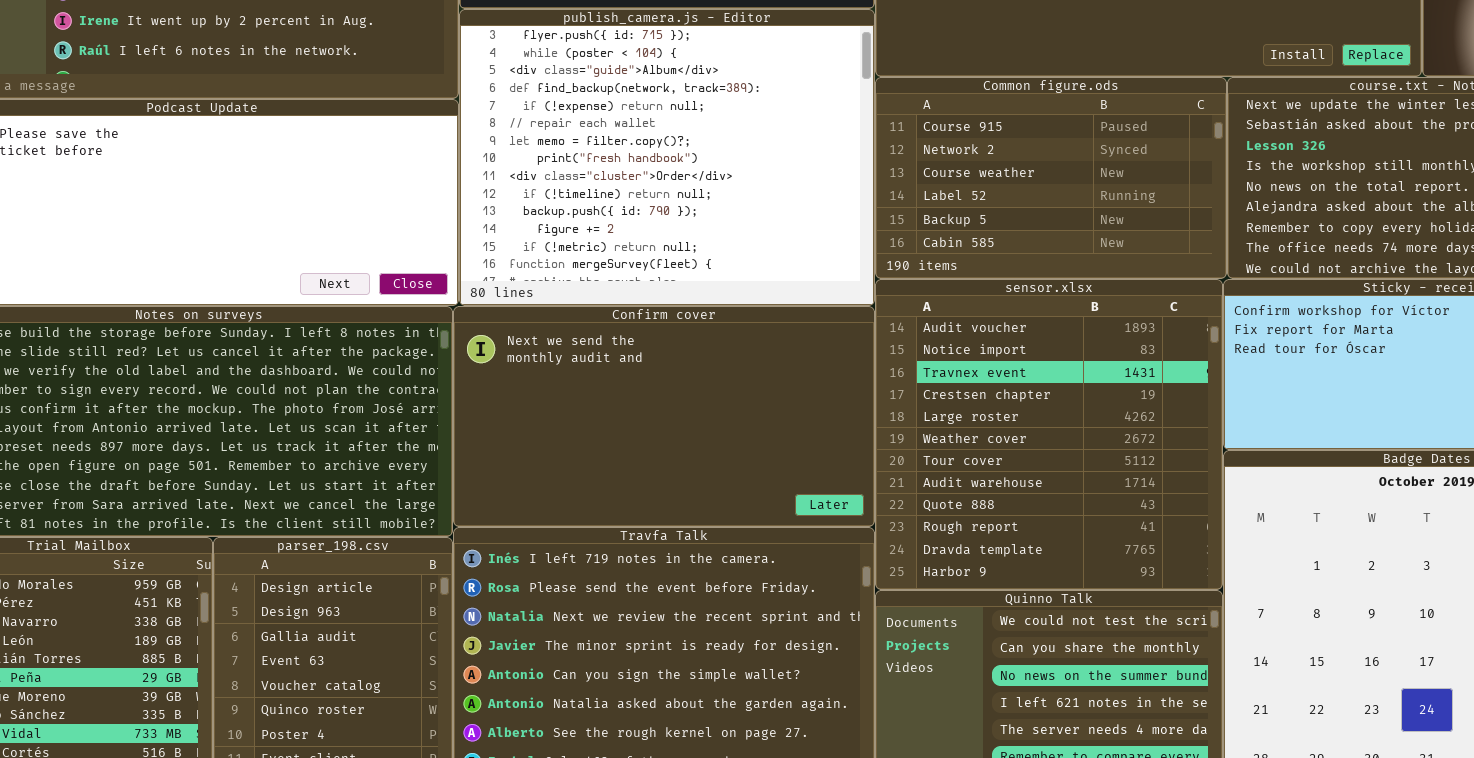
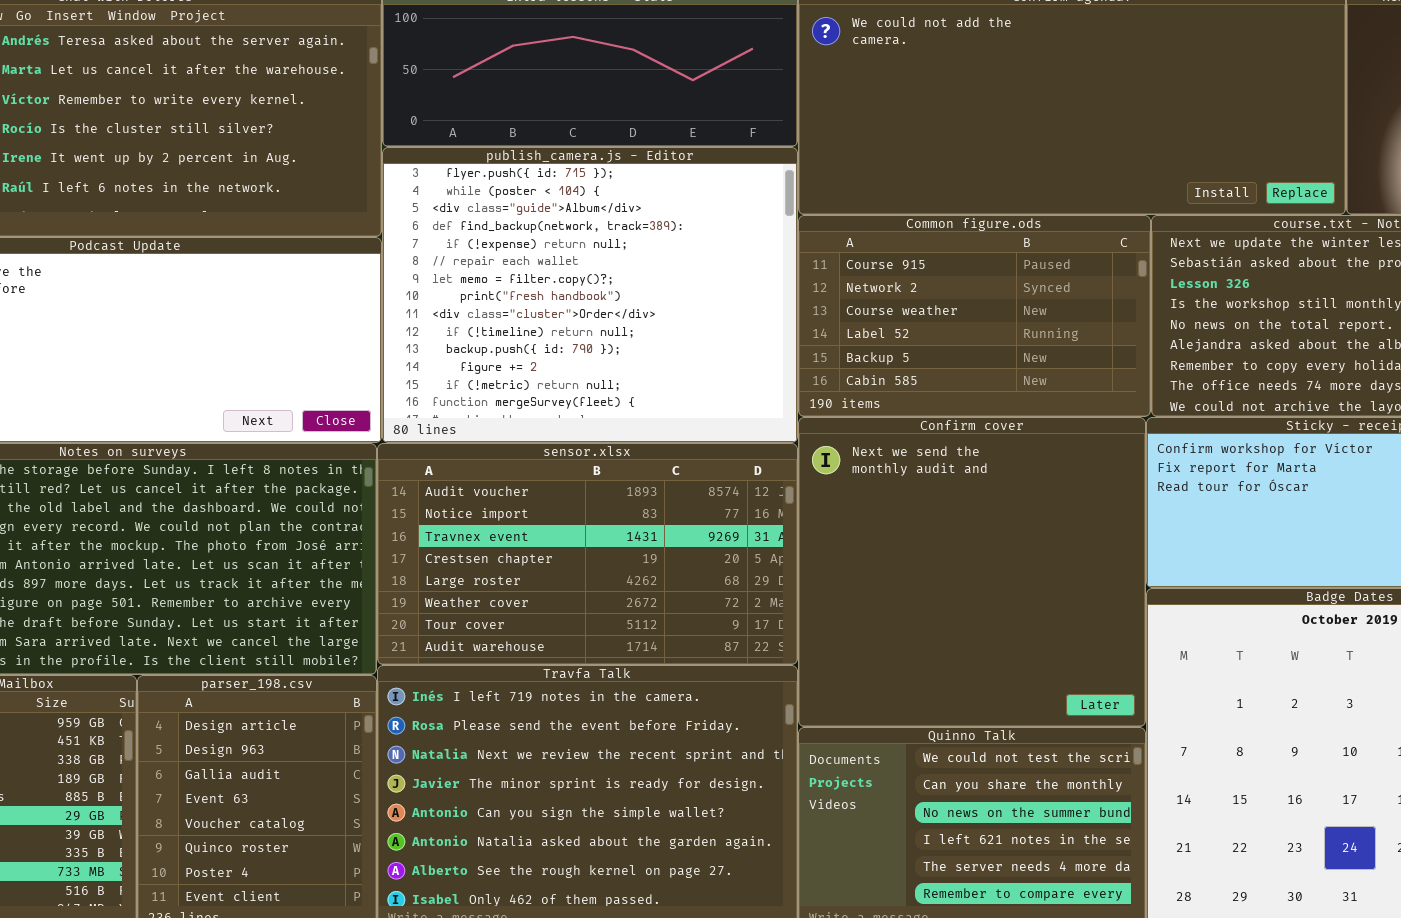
sensor.xlsx: [875,279,1223,590] -> [377,443,798,665], moved, resized
Confirm cover: [453,306,875,527] -> [798,417,1146,727], moved, resized

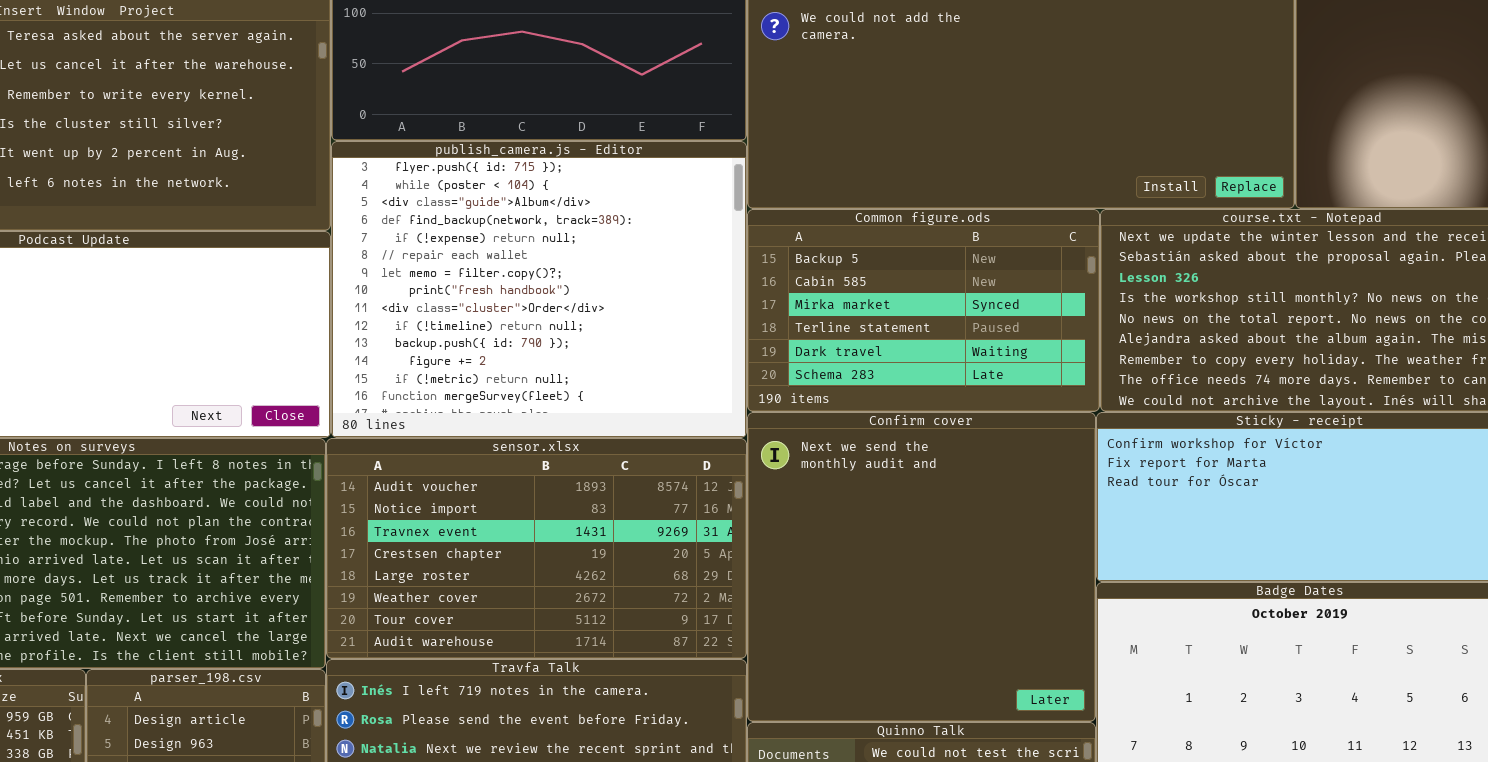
Common figure.ods: [798,215,1151,417] -> [747,209,1100,412], scrolled down 4 rows

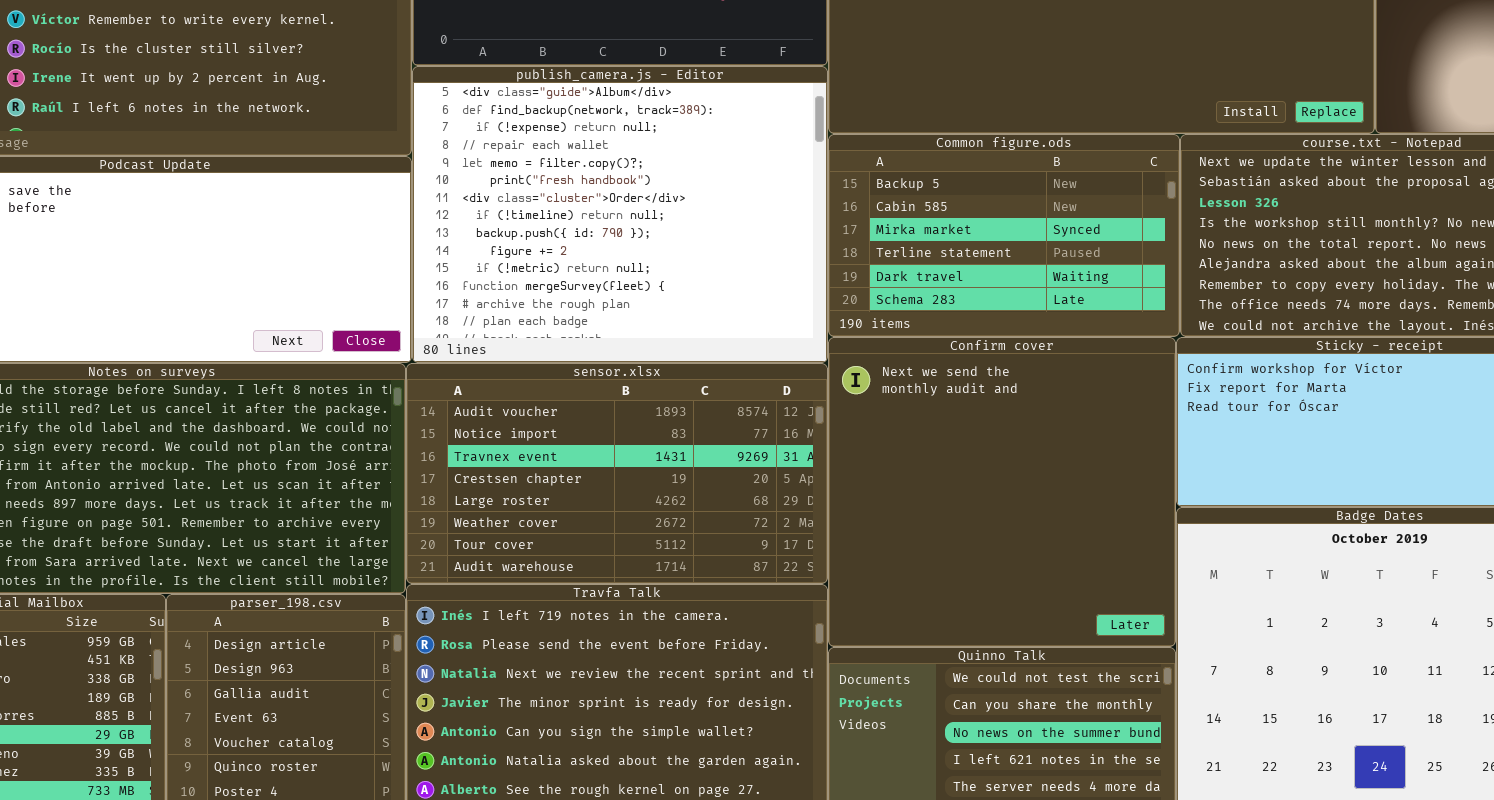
publish_camera.js - Editor: [331,141,747,438] -> [412,66,828,363], scrolled down 2 rows

